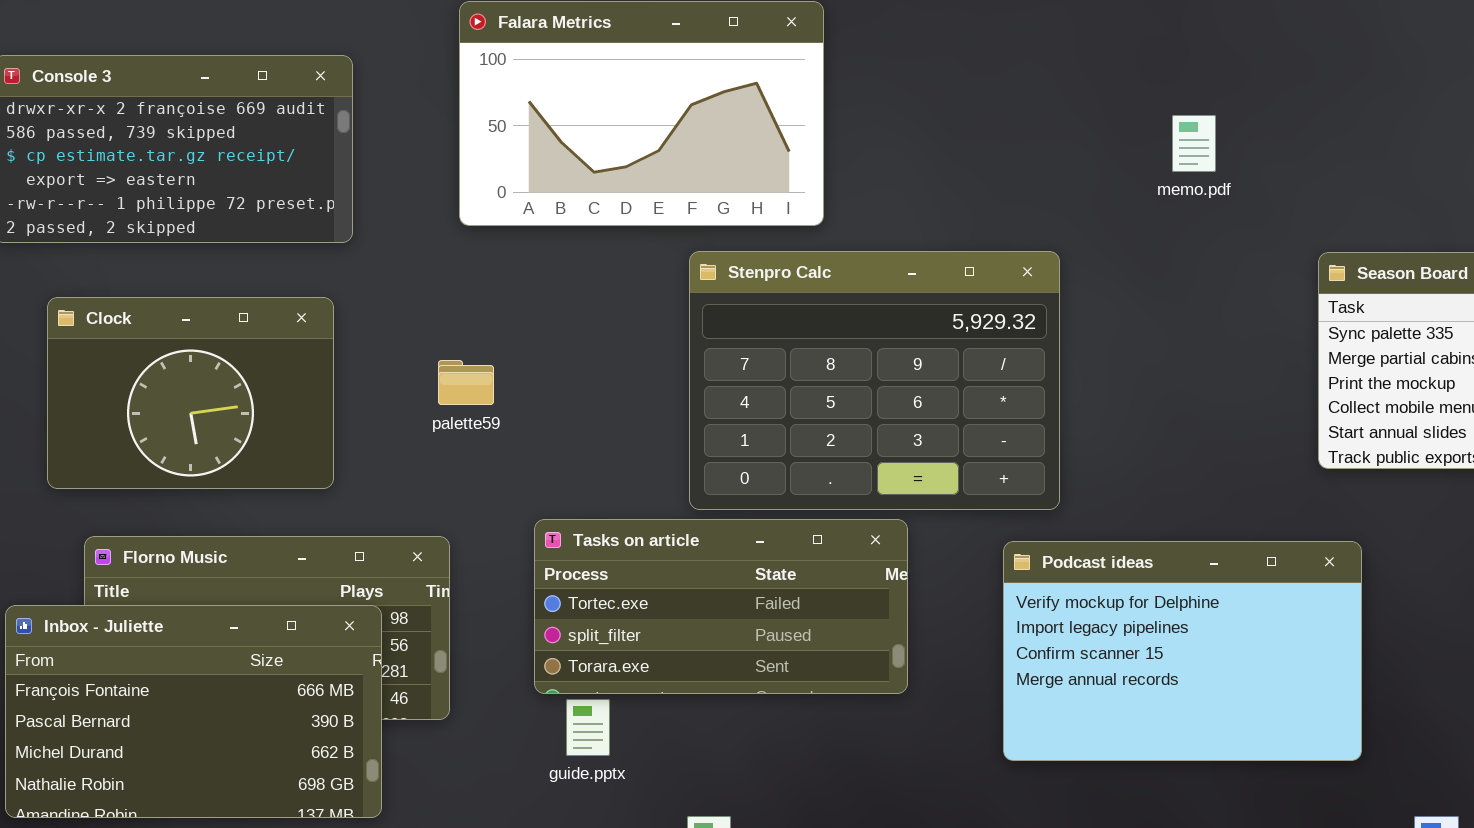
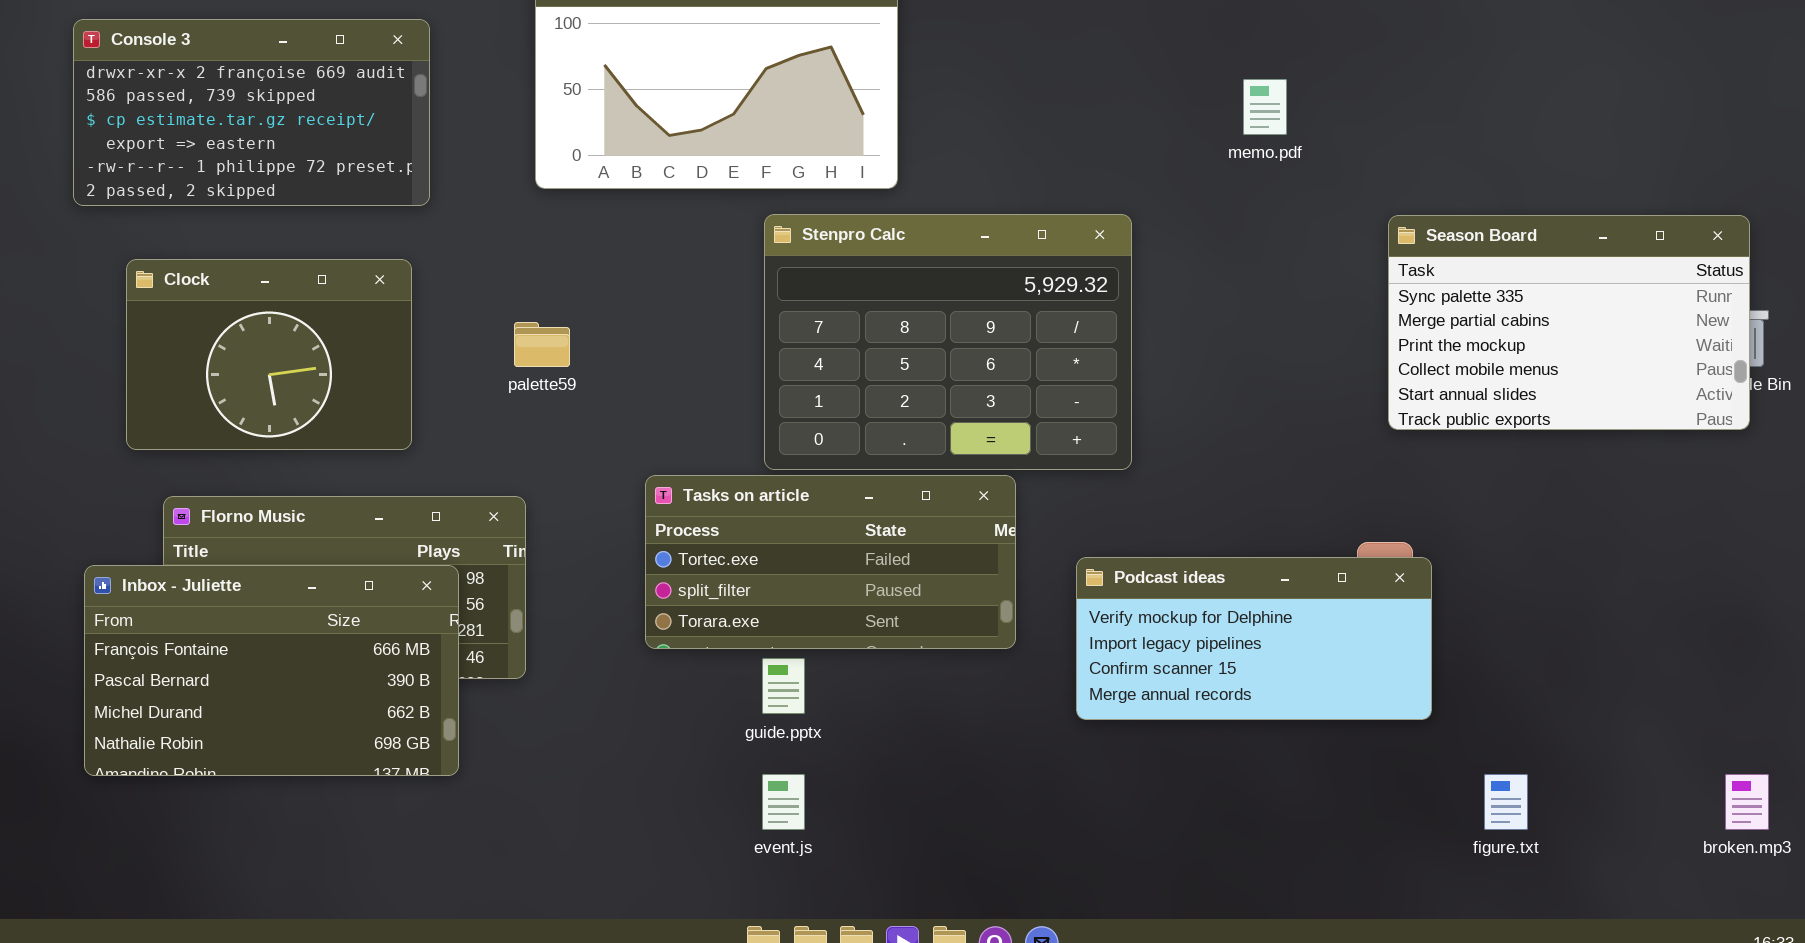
Tasks on article: [534,519,908,694] -> [645,475,1016,649], moved
Podcast ideas: [1003,541,1362,761] -> [1076,557,1432,720], resized
guide.pptx: [566,699,610,756] -> [762,658,805,714], moved

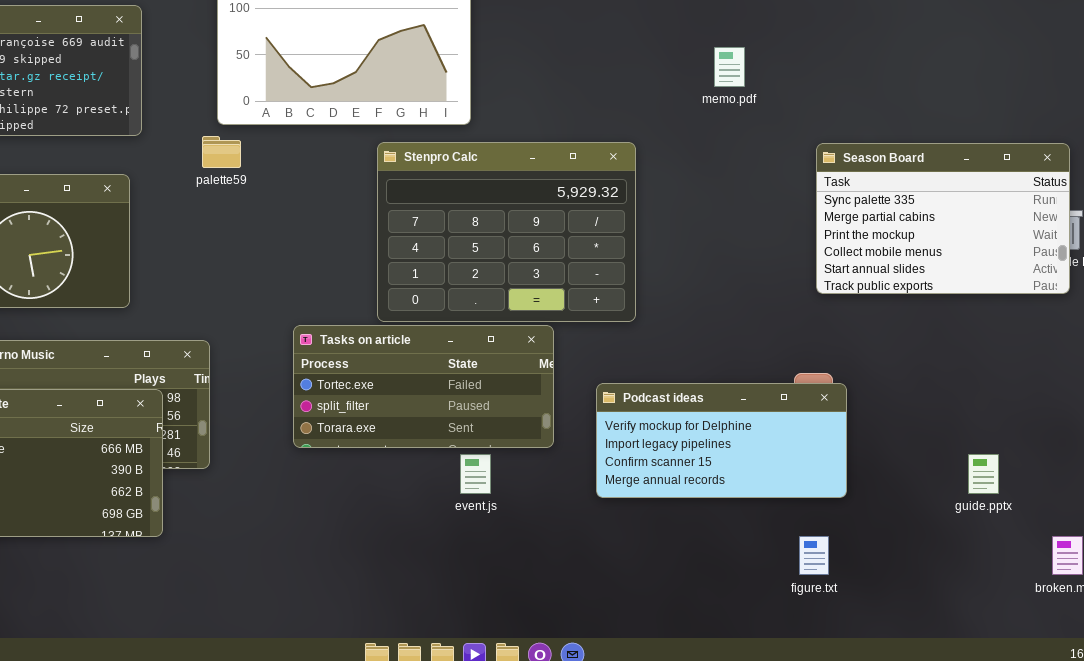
palette59: [514,322,570,367] -> [202,136,241,168], moved
guide.pptx: [762,658,805,714] -> [968,454,999,494], moved
event.js: [762,774,805,830] -> [460,454,491,494], moved
figure.txt: [1484,774,1528,830] -> [799,536,829,575], moved

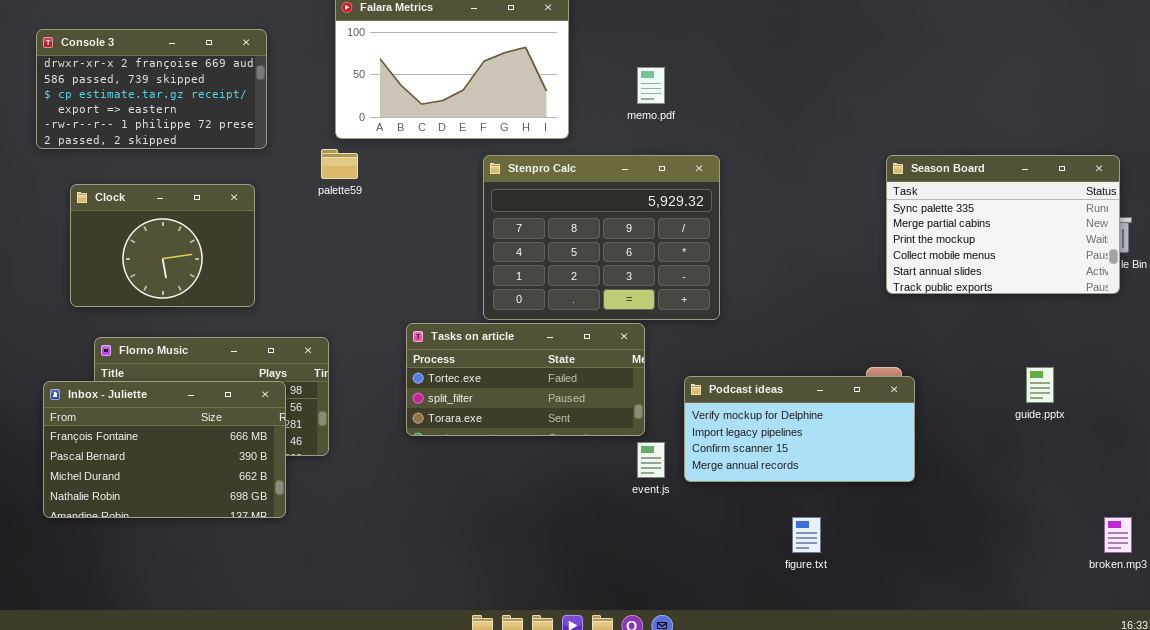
memo.pdf: [714,47,745,87] -> [637,67,665,104], moved
event.js: [460,454,491,494] -> [637,442,665,478], moved
guide.pptx: [968,454,999,494] -> [1026,367,1054,403], moved
figure.txt: [799,536,829,575] -> [792,517,821,553], moved

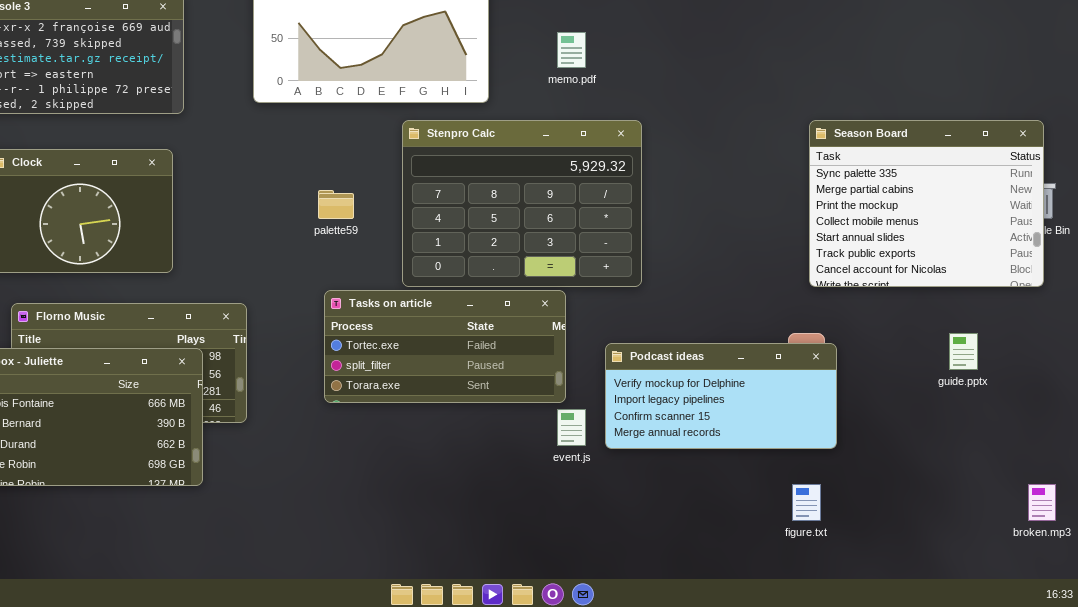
palette59: [321,149,358,179] -> [318,190,354,219], moved
Season Board: [886,155,1120,294] -> [809,120,1044,287], resized
figure.txt: [792,517,821,553] -> [792,484,821,521], moved

